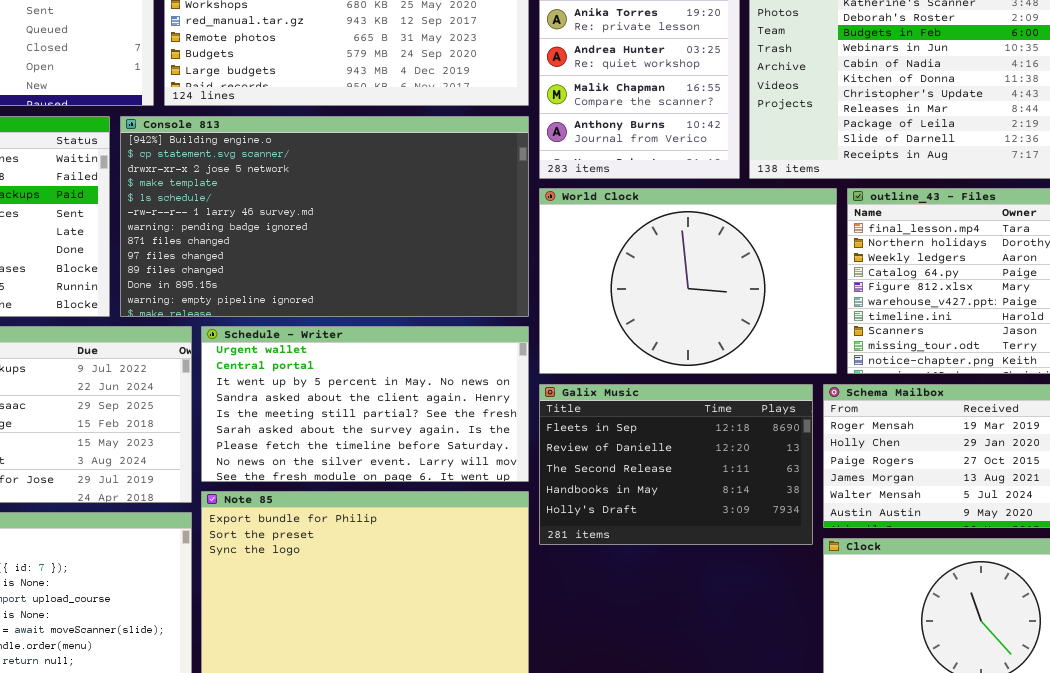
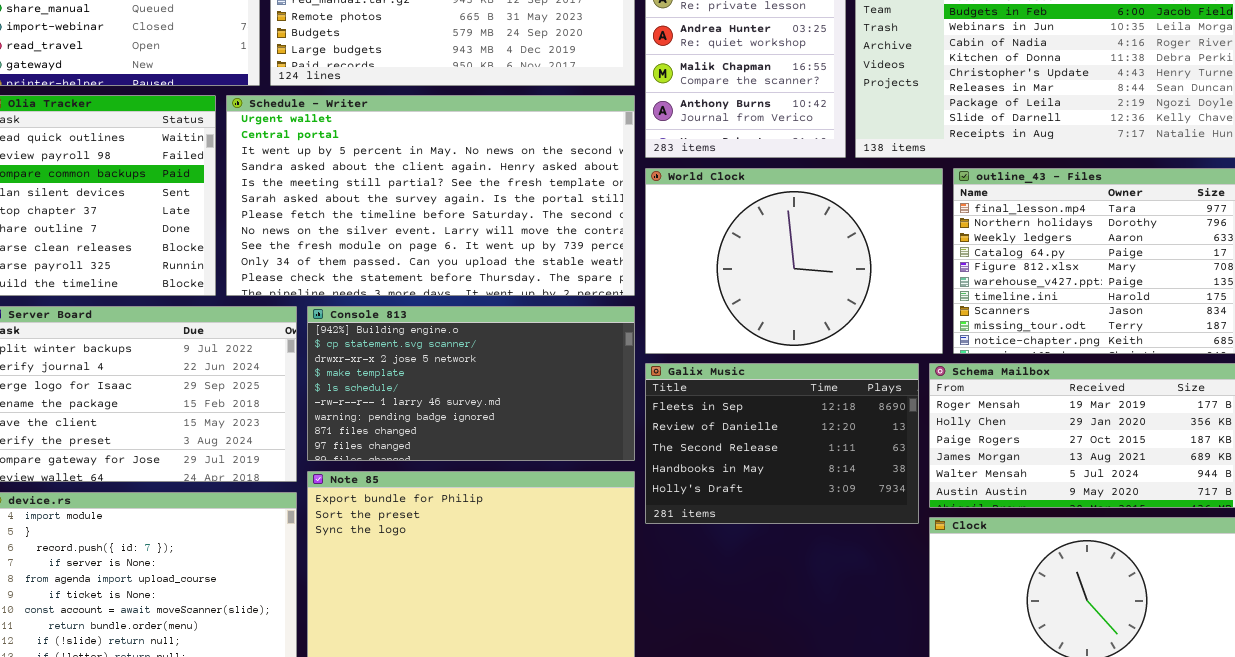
Console 813: [120,116,529,317] -> [307,306,635,461], moved, resized
Schedule - Writer: [201,326,529,482] -> [226,95,635,296], moved, resized

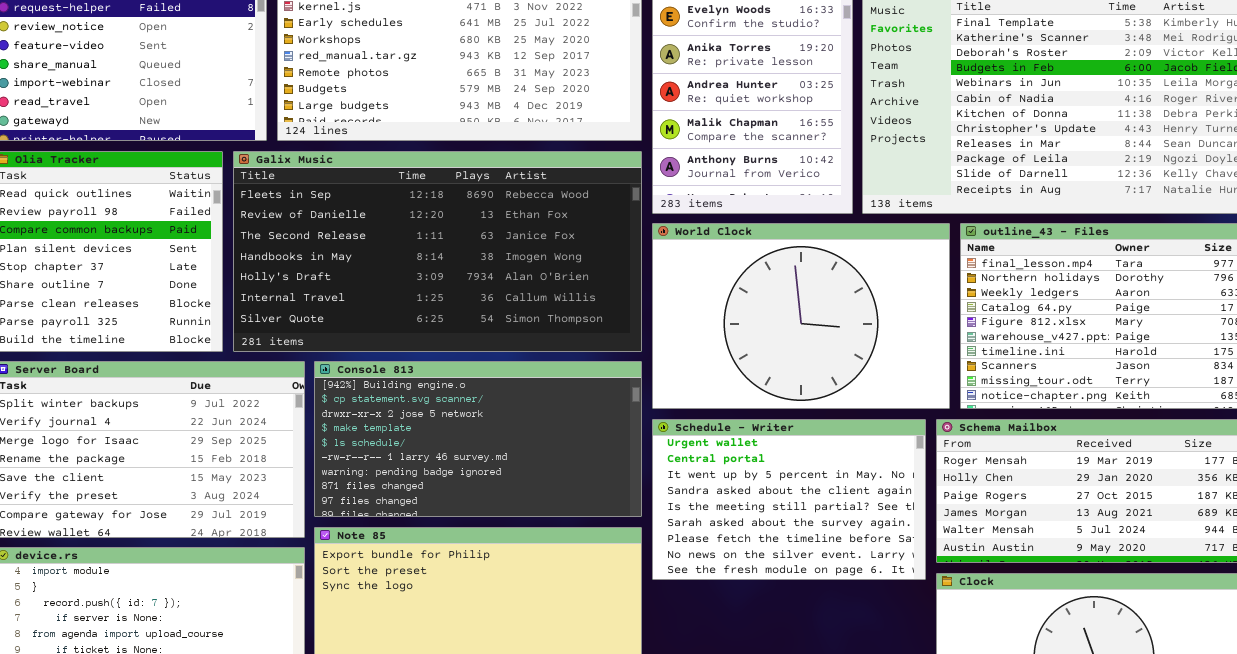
Schedule - Writer: [226,95,635,296] -> [652,419,926,580], moved, resized
Galix Music: [645,363,919,524] -> [233,151,642,352], moved, resized

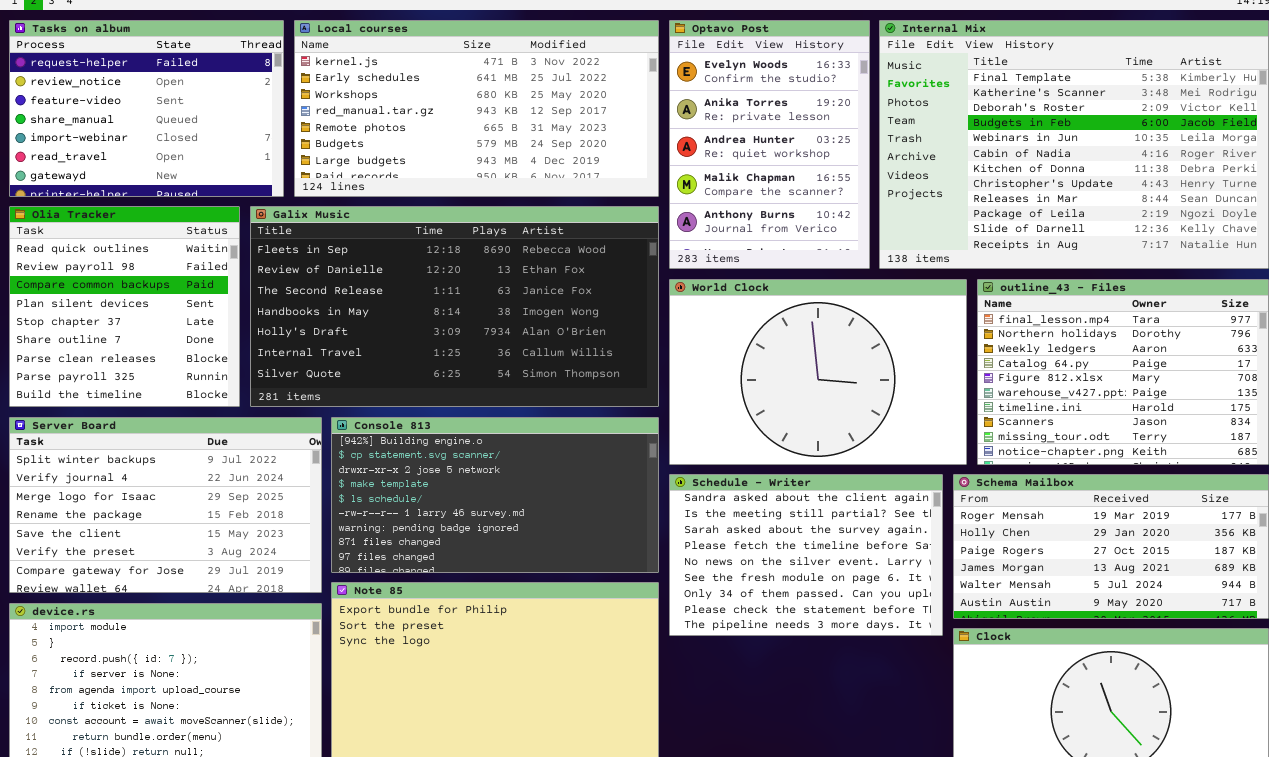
Schedule - Writer: [652,419,926,580] -> [669,474,943,636], scrolled down 3 rows

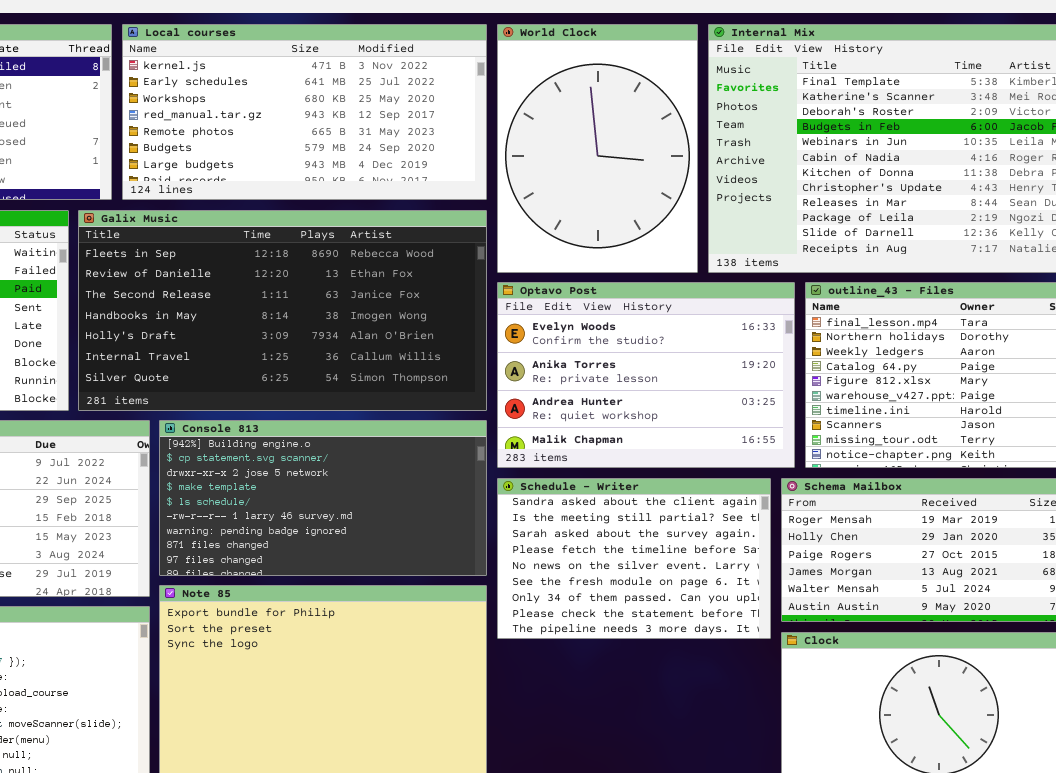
Optavo Post: [669,20,870,269] -> [497,282,795,468], moved, resized
World Clock: [669,279,967,465] -> [497,24,698,273], moved, resized

